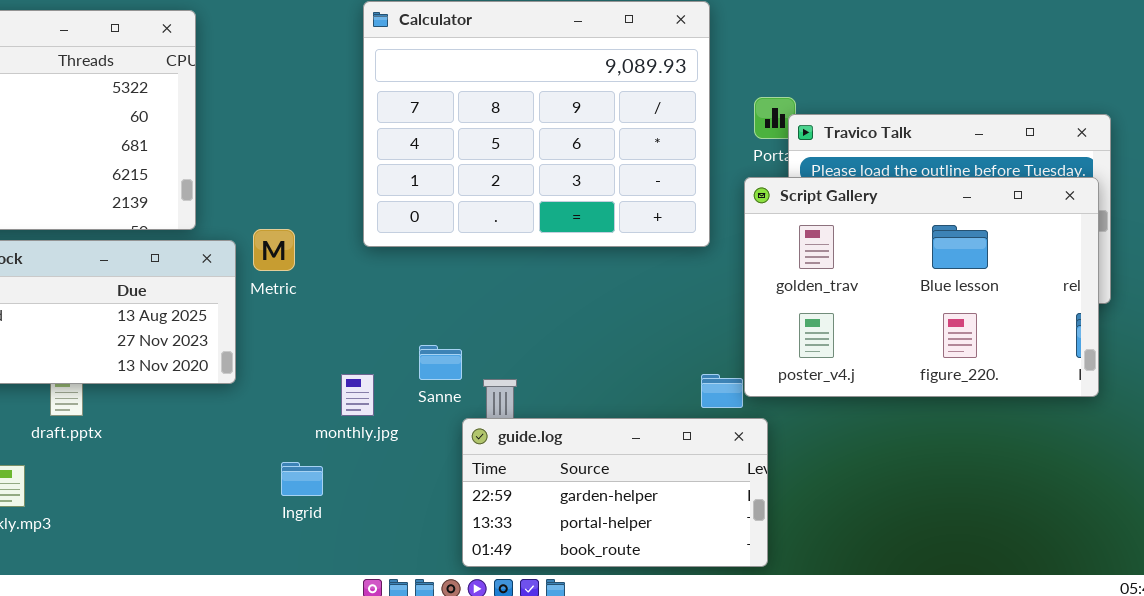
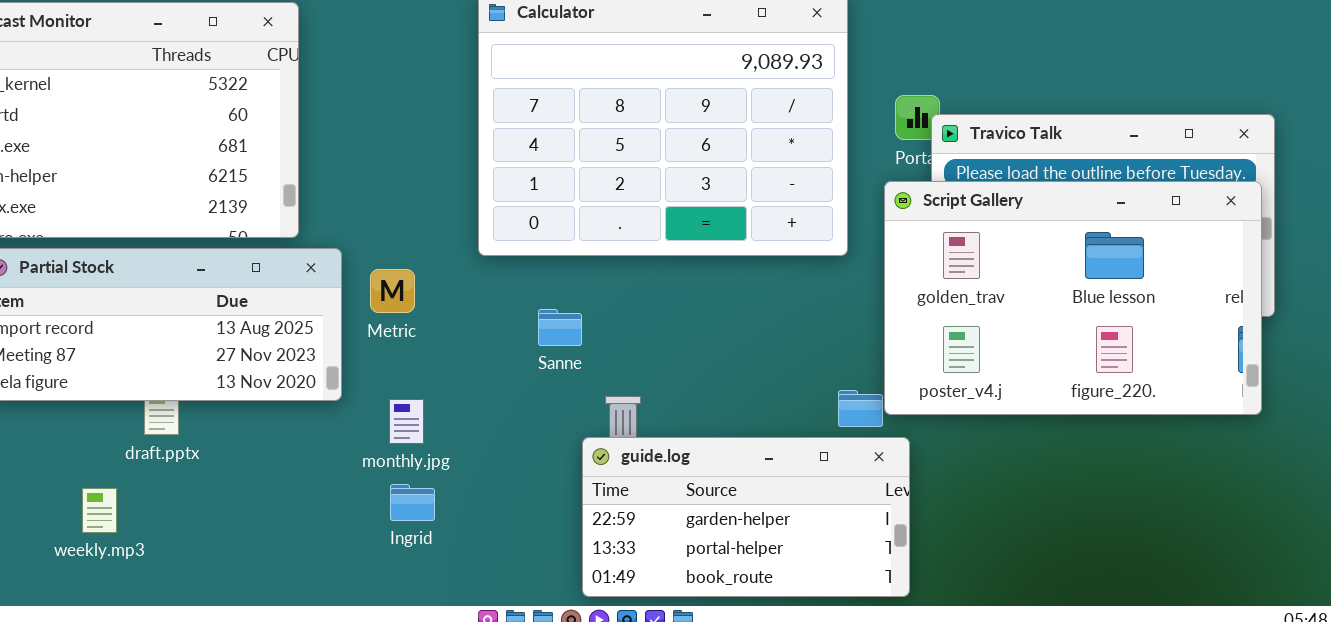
Metric: [253,229,295,271] -> [370,269,415,313], moved
Sanne: [419,345,462,380] -> [538,309,582,346], moved
monthly.jpg: [341,374,374,416] -> [389,399,424,444], moved

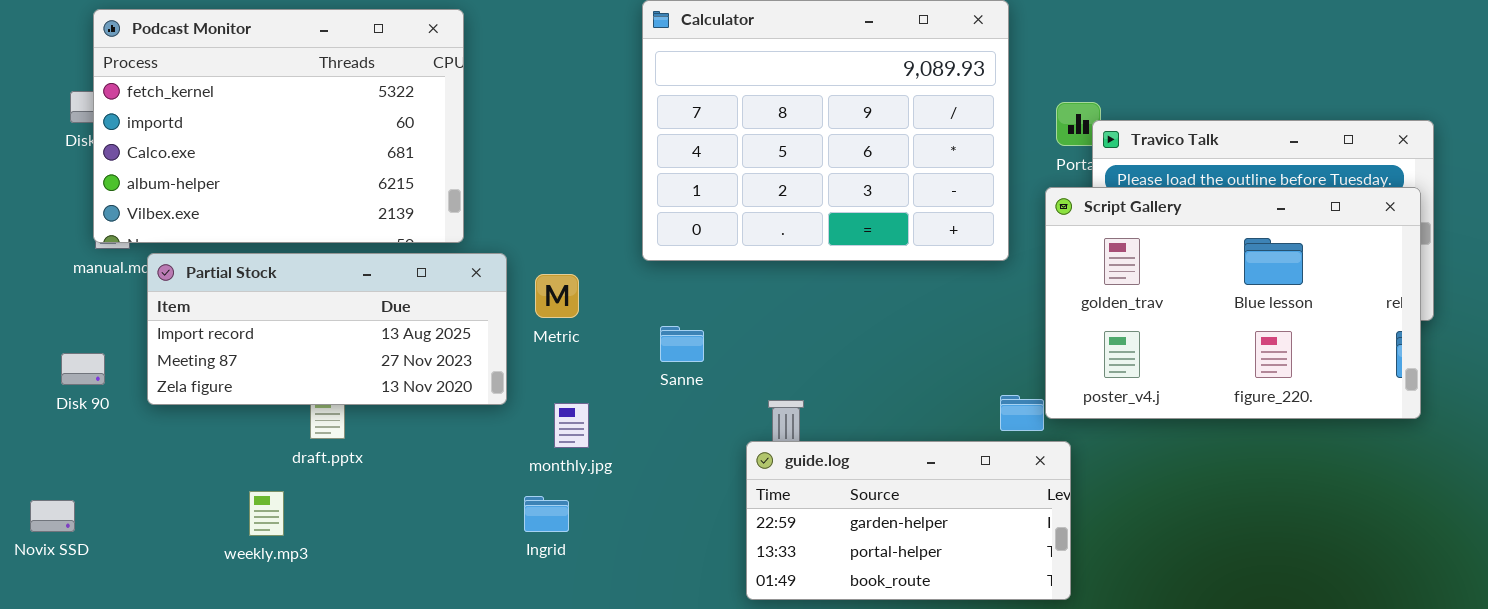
Sanne: [538,309,582,346] -> [660,326,704,362], moved
Ingrid: [390,484,435,521] -> [524,496,569,532], moved

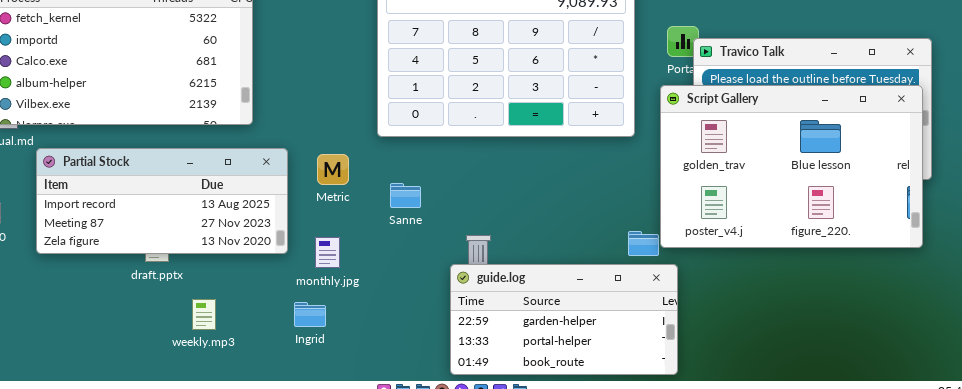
Partial Stock: [147,253,507,405] -> [36,148,288,254], moved
Metric: [535,274,579,318] -> [317,154,349,185], moved
weekly.mp3: [249,491,284,536] -> [192,299,216,330], moved

